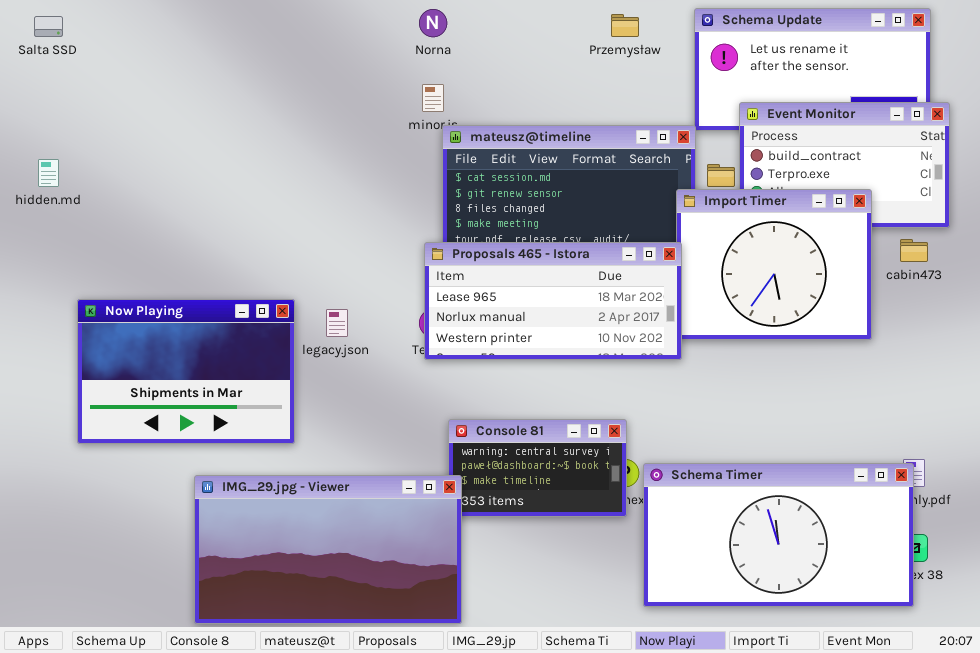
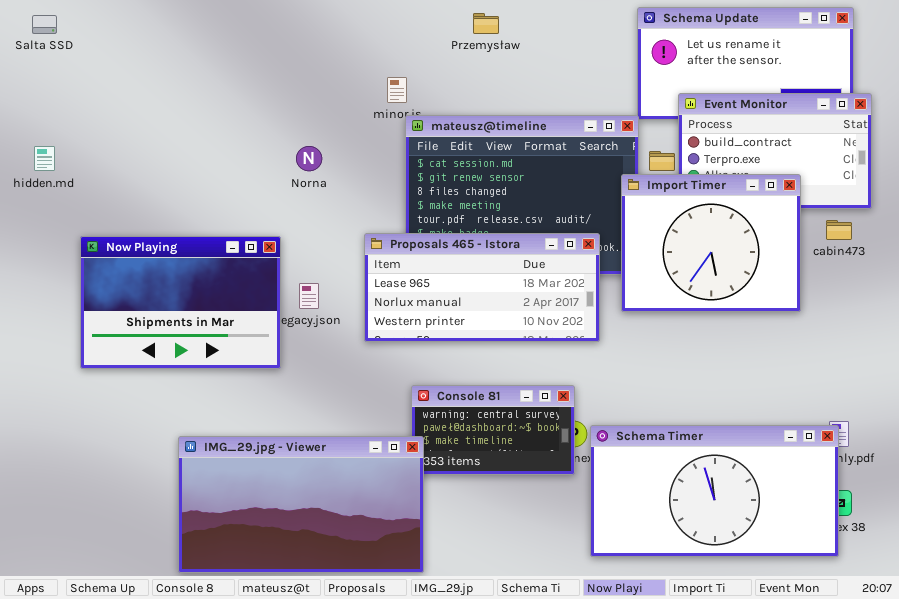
Norna: [419,9,447,37] -> [296,146,322,171], moved
Przemysław: [611,14,639,37] -> [473,13,499,34], moved
Proposals 465 - Istora: [424,242,682,360] -> [364,233,600,342], moved
Now Playing: [77,299,295,444] -> [80,236,281,369], moved

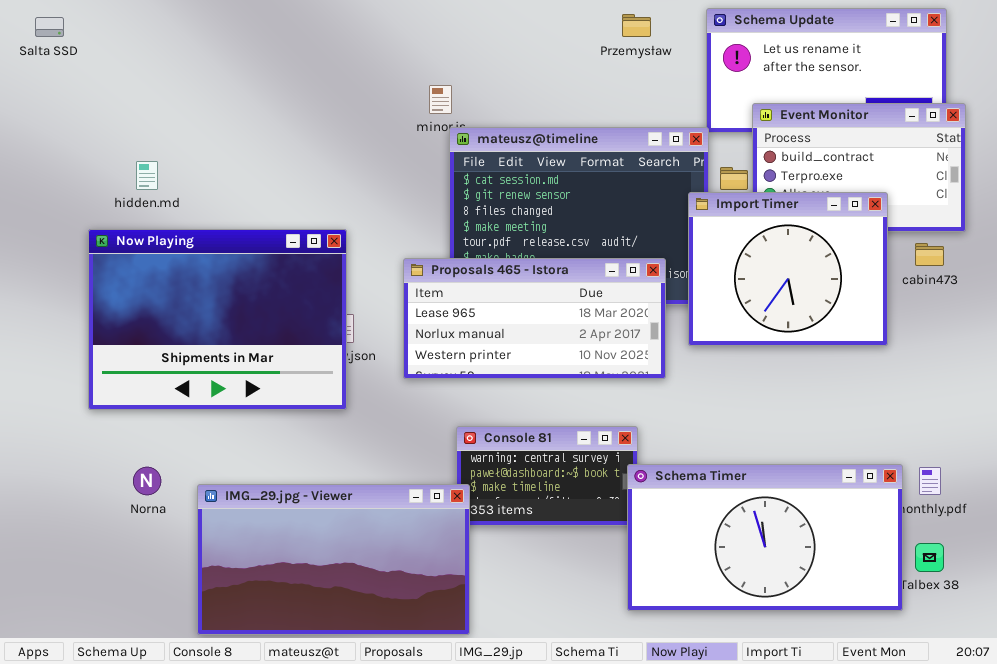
Przemysław: [473,13,499,34] -> [622,14,651,37], moved
hidden.md: [34,146,55,171] -> [136,161,158,190], moved
Norna: [296,146,322,171] -> [133,467,161,495], moved
Now Playing: [80,236,281,369] -> [88,229,347,410], resized
Schema Timer: [590,425,839,557] -> [627,464,903,611], moved

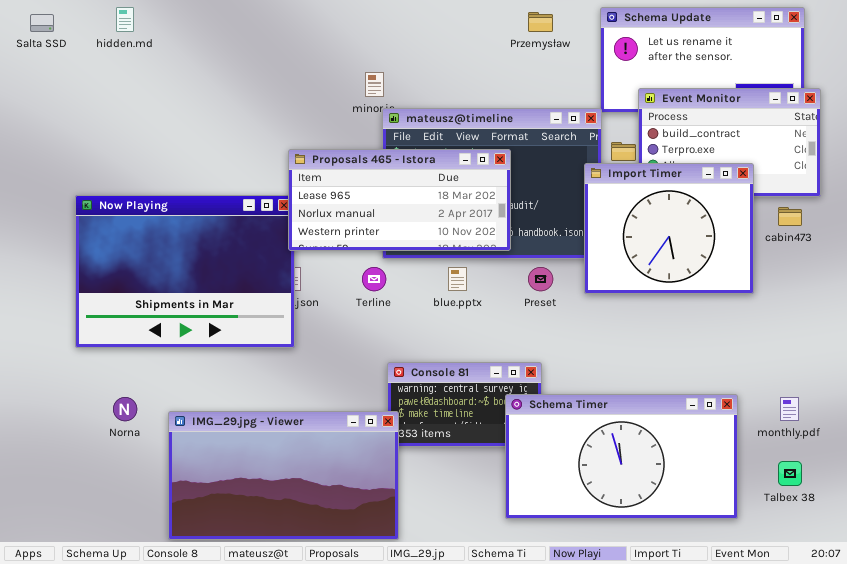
hidden.md: [136,161,158,190] -> [116,7,134,32], moved
Proposals 465 - Istora: [403,258,666,379] -> [288,149,511,251], moved
Schema Timer: [627,464,903,611] -> [505,394,738,519], moved

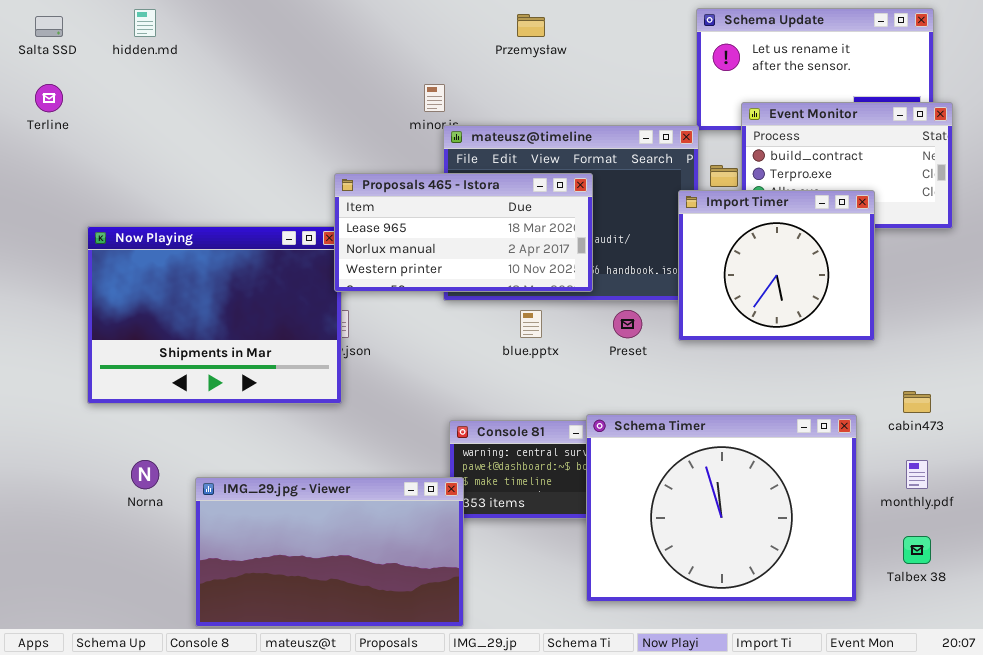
Przemysław: [528,12,553,32] -> [517,14,545,37], moved
cabin473: [778,207,802,226] -> [903,391,931,413], moved
Terline: [362,267,386,291] -> [35,84,63,112], moved
Schema Timer: [505,394,738,519] -> [586,414,857,602], resized

